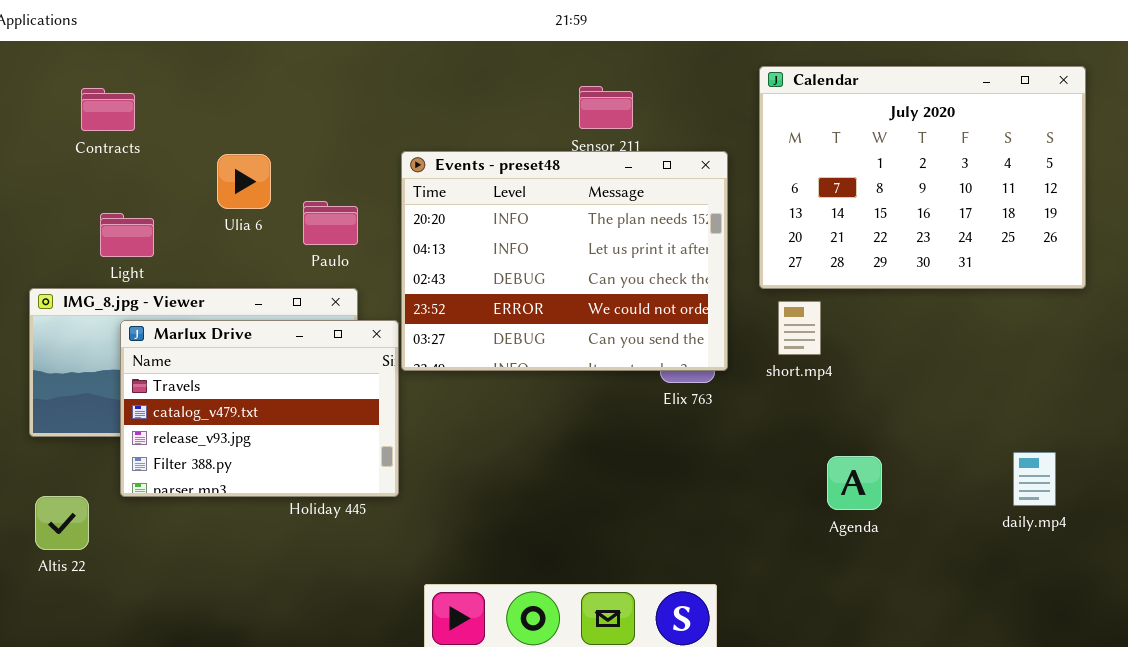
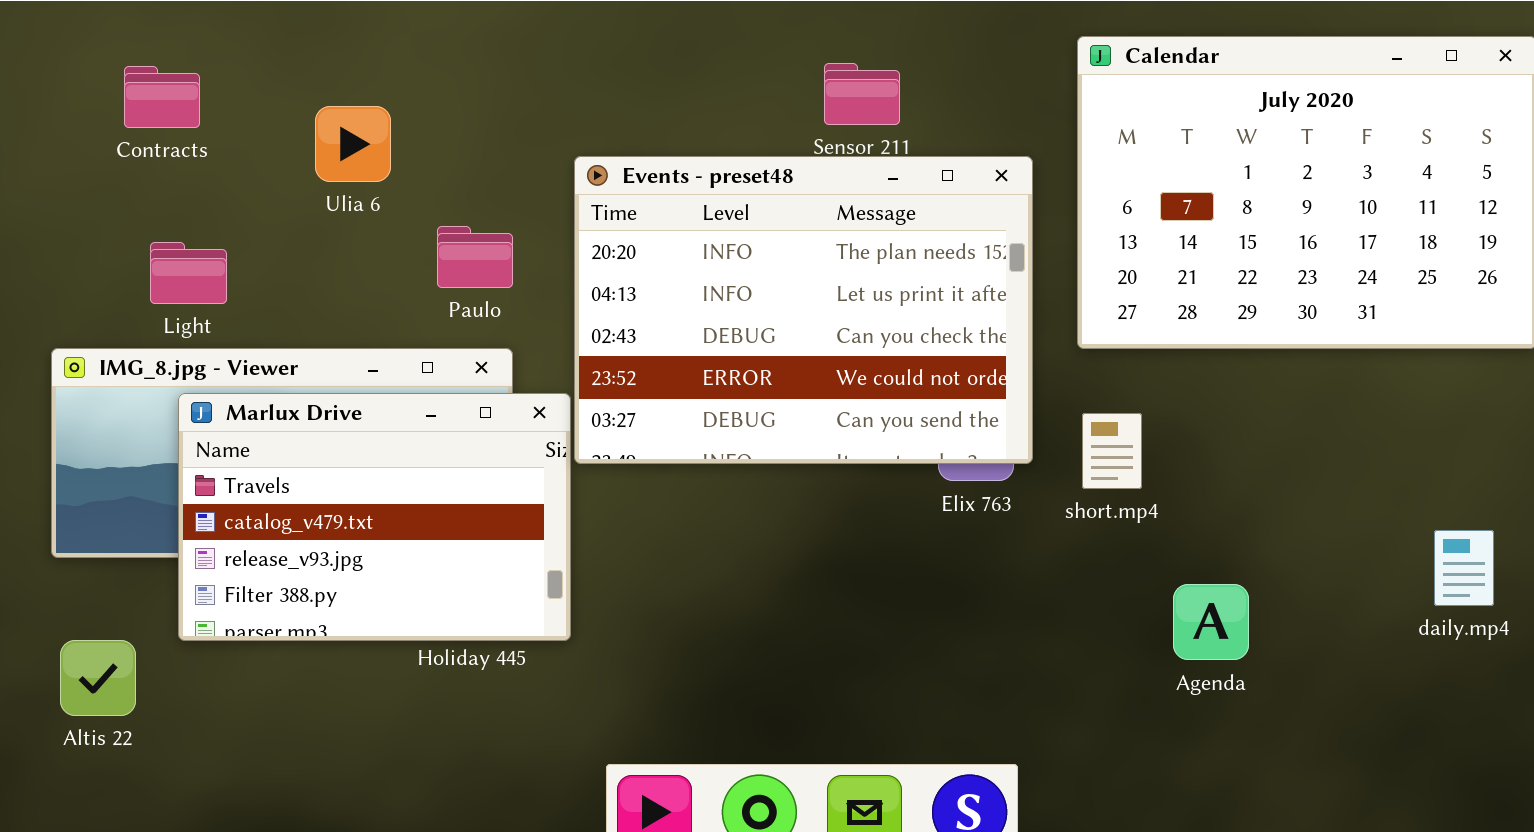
Ulia 6: [217,154,271,209] -> [315,106,391,182], moved
short.mp4: [778,301,821,355] -> [1082,413,1142,489], moved
daily.mp4: [1013,452,1056,506] -> [1434,530,1494,606], moved

